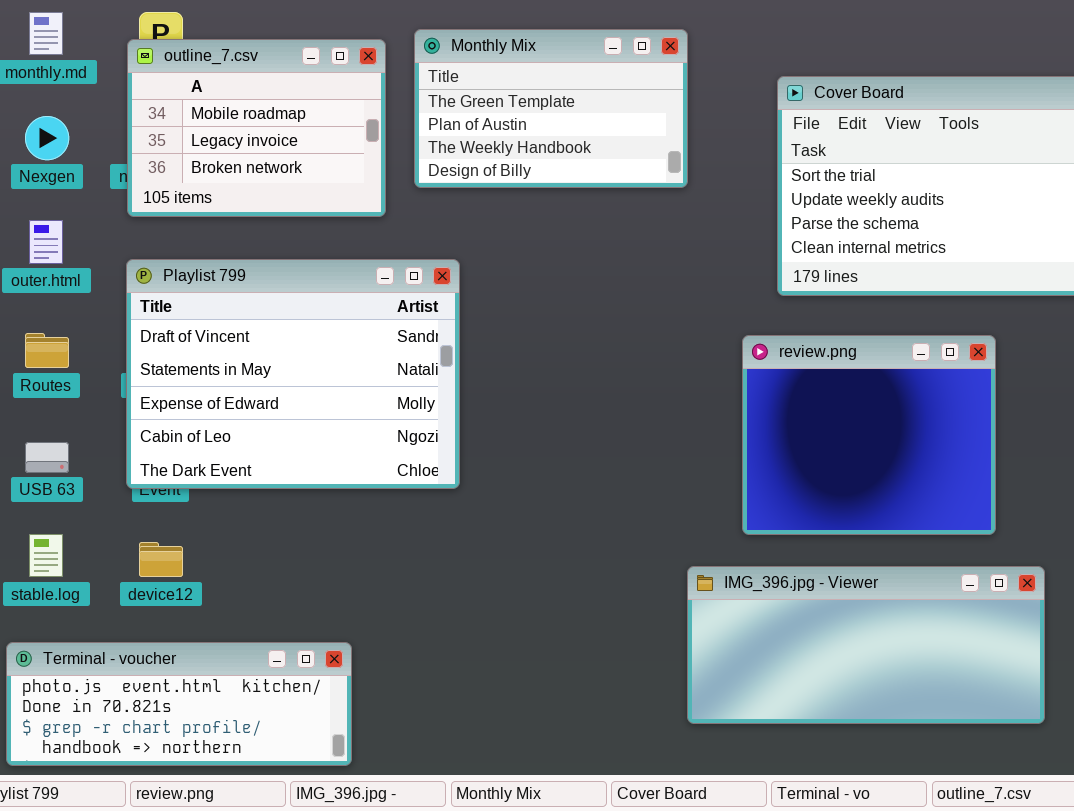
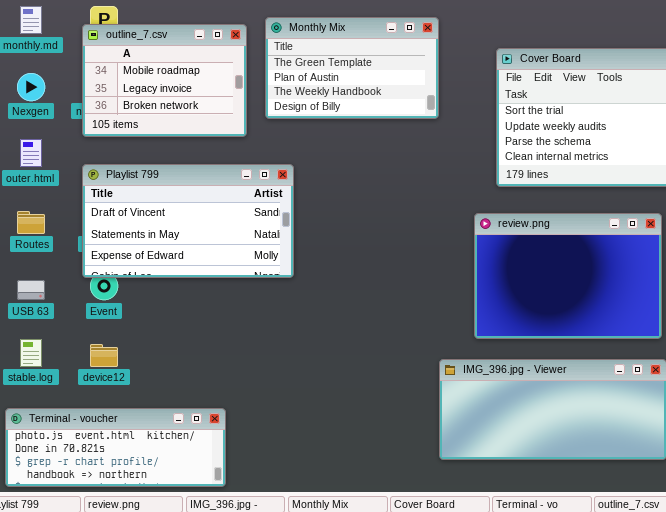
Playlist 799: [126,259,460,489] -> [82,164,294,278], resized
review.png: [742,335,996,535] -> [474,213,662,339], resized

